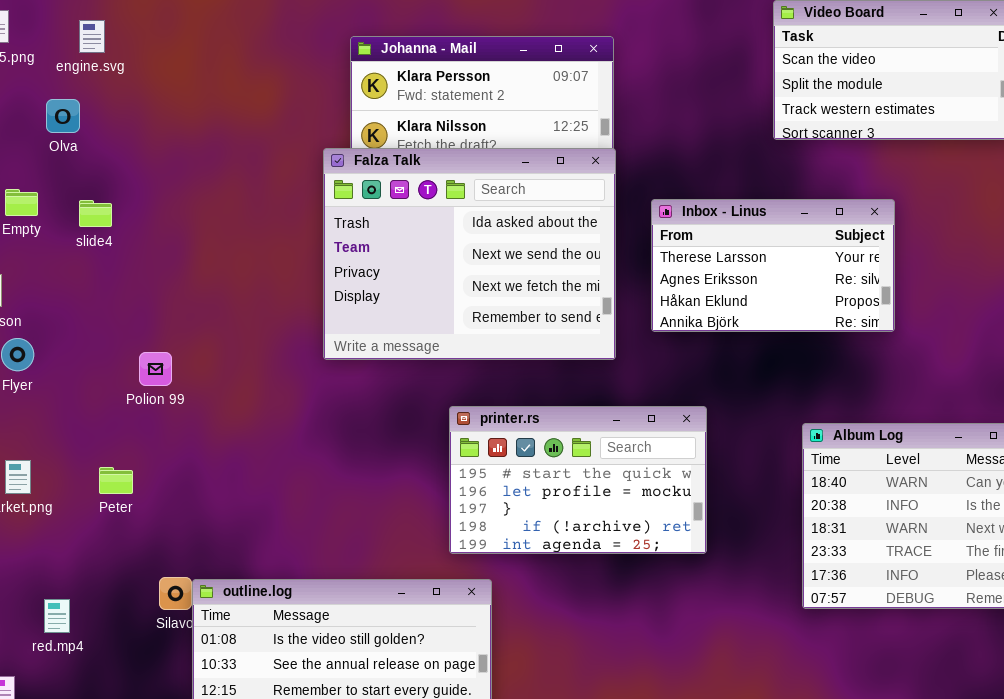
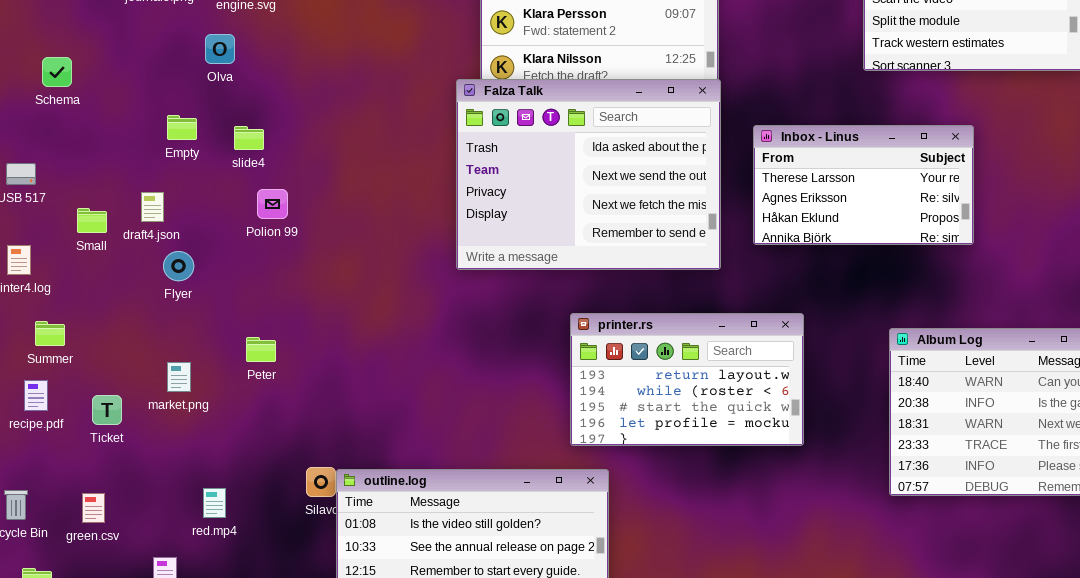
Polion 99: [139,352,172,386] -> [257,189,288,219], moved
printer.rs: [449,406,707,554] -> [570,313,804,446], scrolled up 2 rows
Peter: [99,467,133,494] -> [246,337,276,362], moved

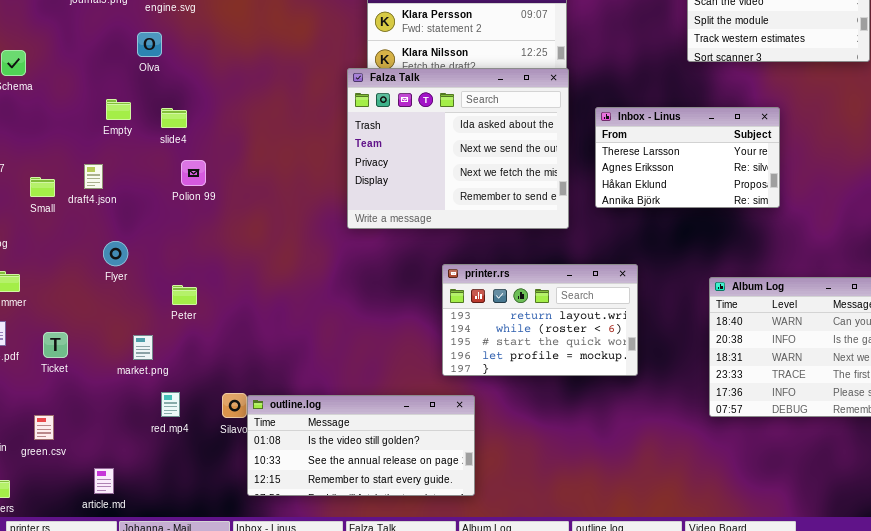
Flyer: [163,251,194,281] -> [103,241,128,266], moved
market.png: [167,362,191,392] -> [133,335,153,360], moved
red.mp4: [203,488,226,518] -> [161,392,180,417], moved

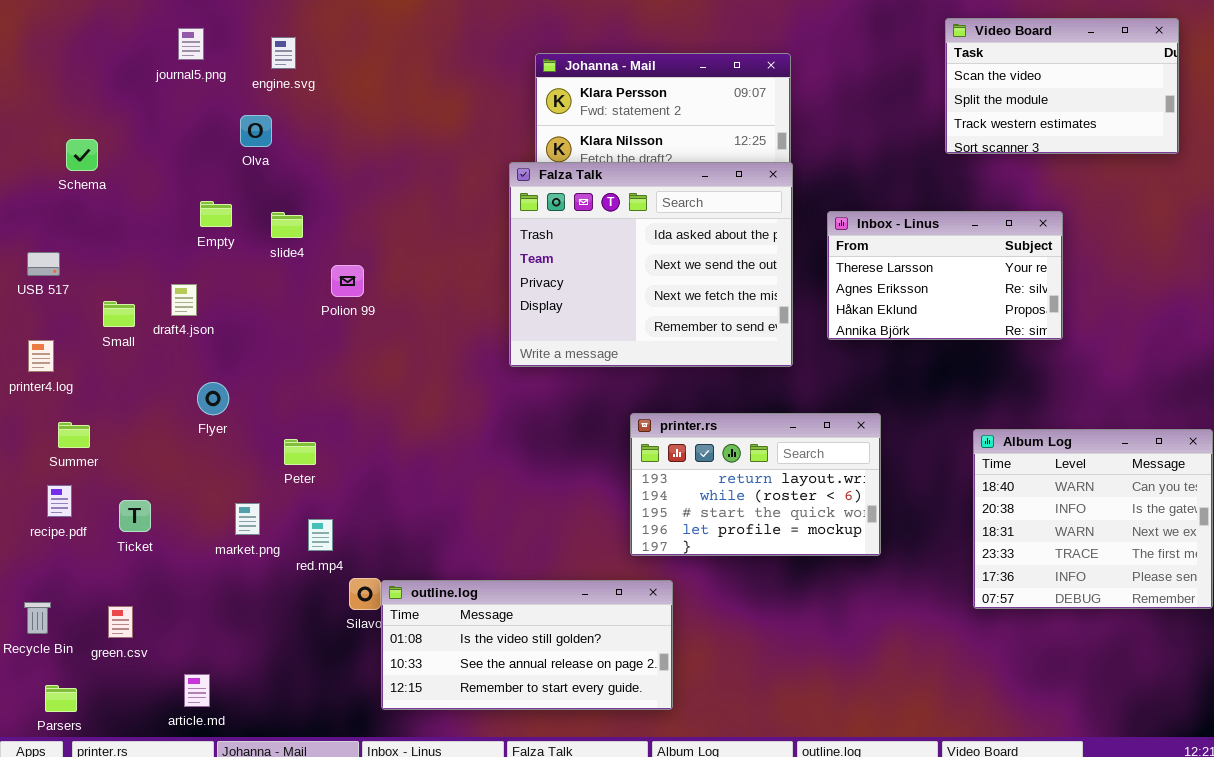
Polion 99: [181,160,206,186] -> [331,265,364,297], moved
red.mp4: [161,392,180,417] -> [308,519,333,551], moved

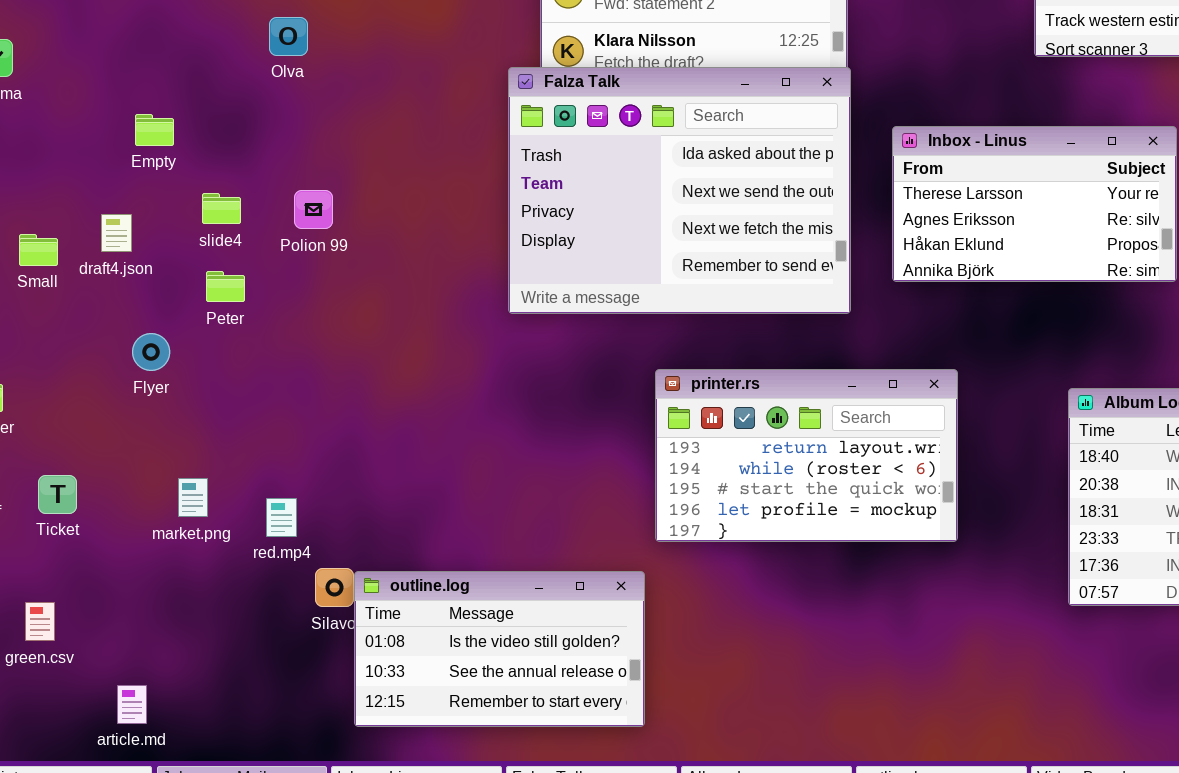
Olva: [240,115,272,147] -> [269,17,308,56], moved
slide4: [271,212,303,238] -> [202,193,241,224], moved
Peter: [284,439,316,465] -> [206,271,245,302], moved
outline.log: [381,580,673,710] -> [354,571,645,727], resized

